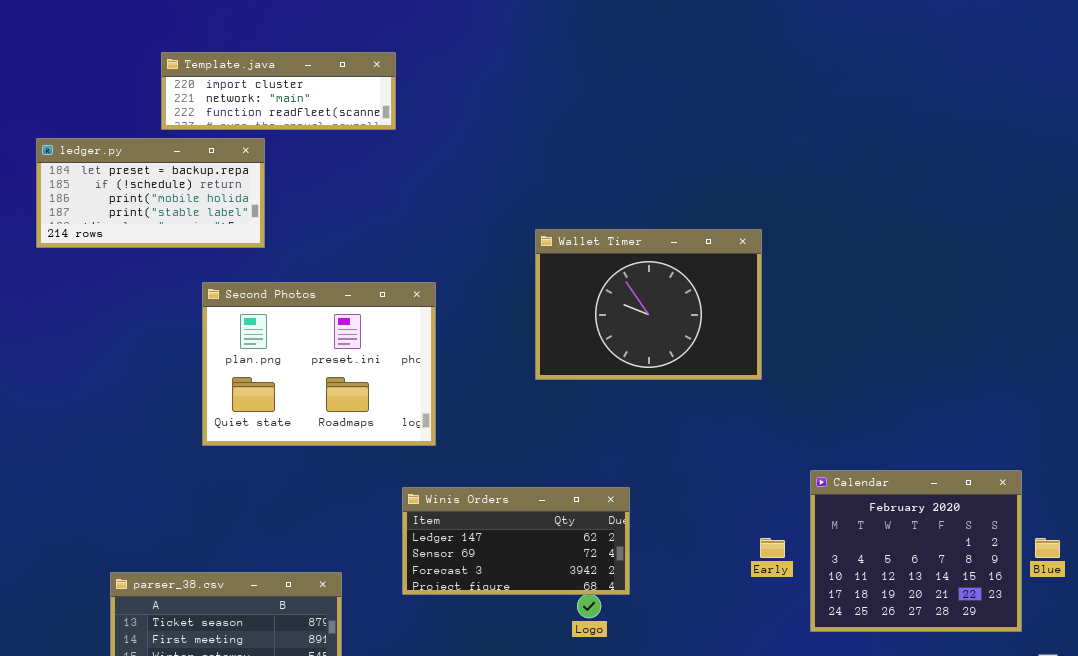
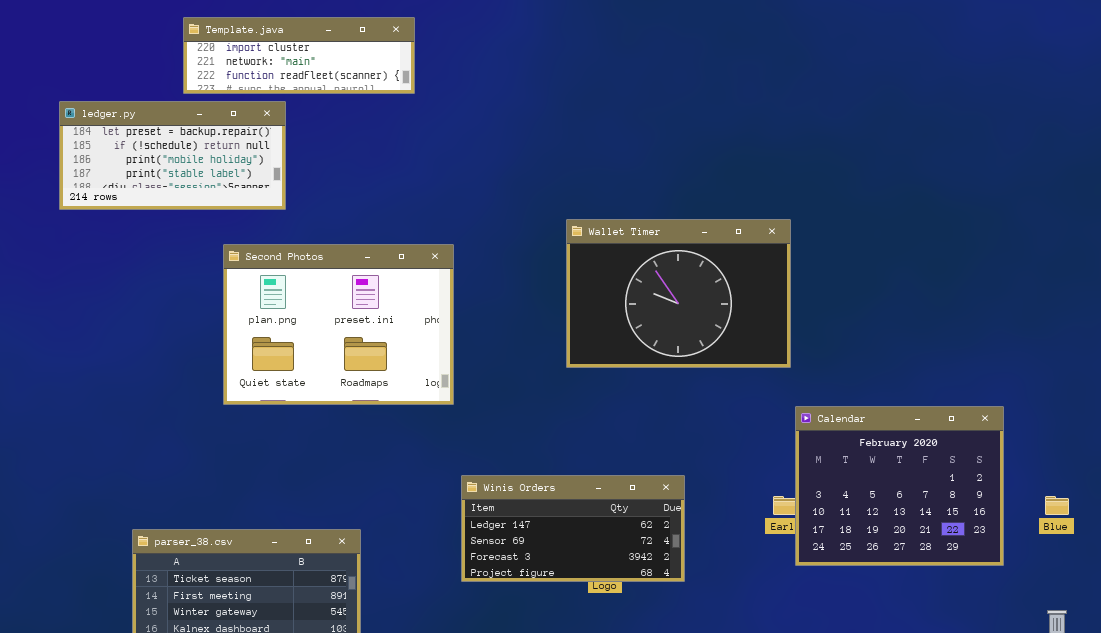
Wallet Timer: [535,229,762,380] -> [566,219,791,368], moved
Calendar: [810,470,1022,632] -> [795,406,1004,566], moved
Winis Orders: [402,487,630,595] -> [461,475,685,582], moved

